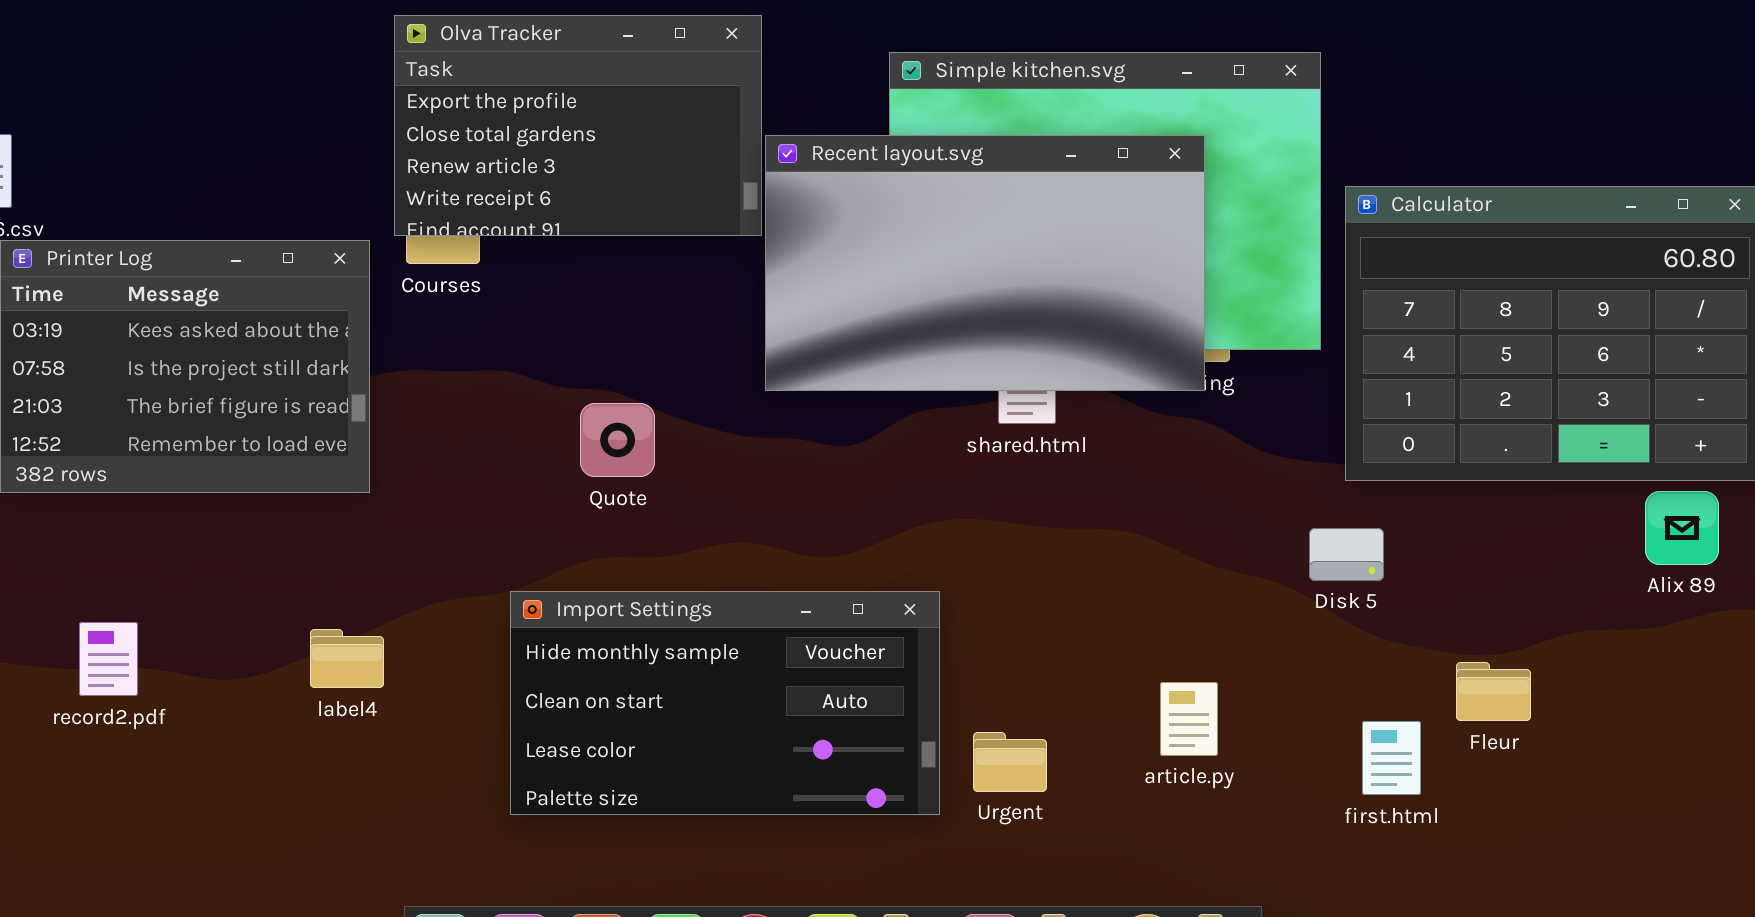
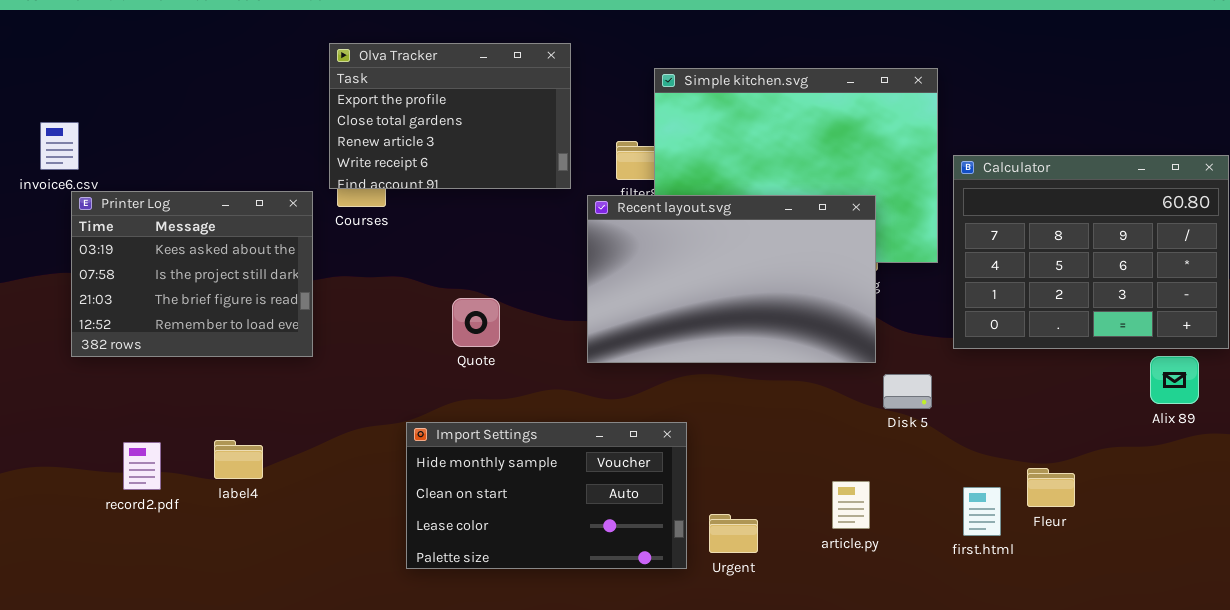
Recent layout.svg: [765,135,1205,391] -> [587,195,876,363], moved
Disk 5: [1309,528,1384,581] -> [883,374,932,409], moved
label4: [310,629,384,688] -> [214,440,263,479], moved
first.html: [1362,721,1421,795] -> [963,487,1001,536], moved

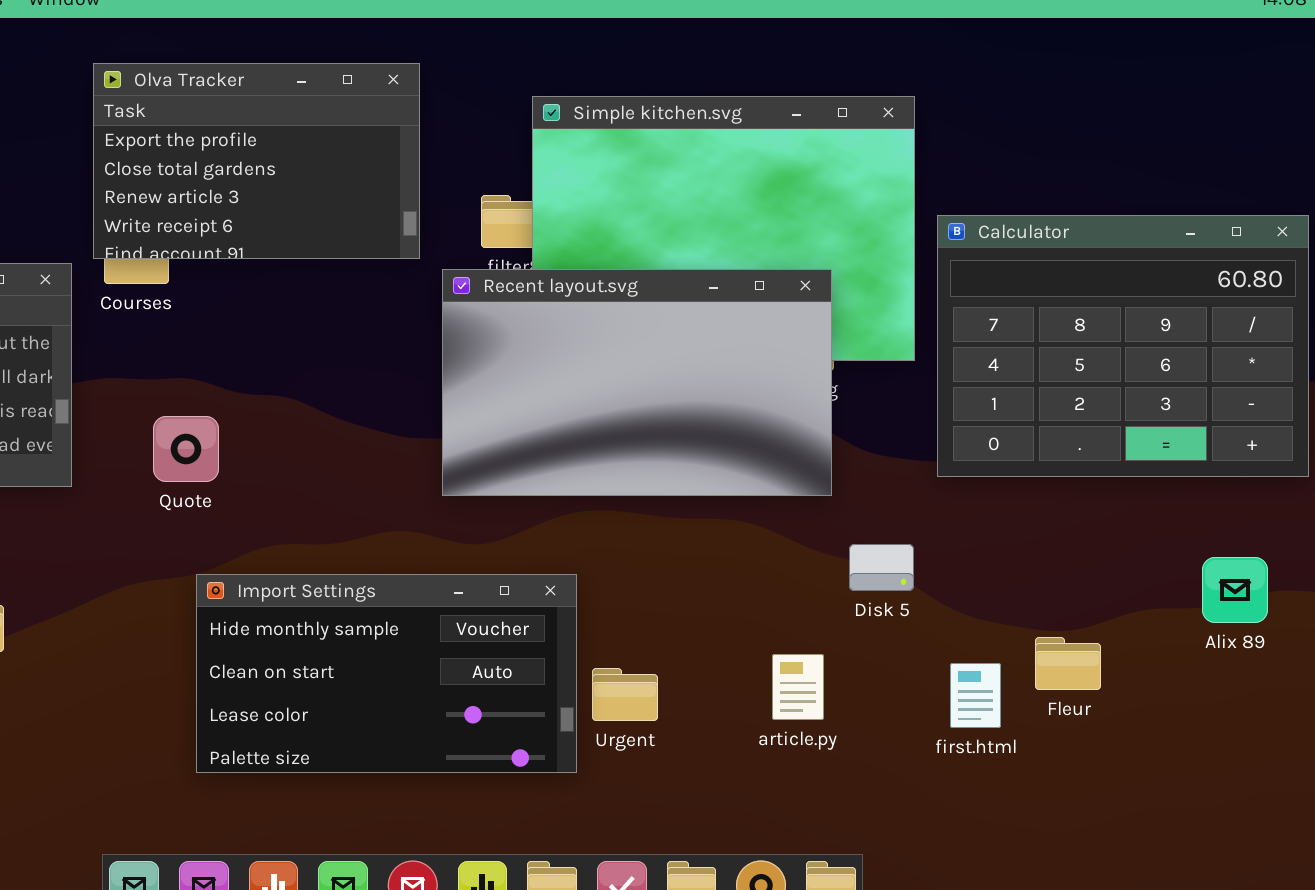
Quote: [452,298,500,347] -> [153,416,219,482], moved
Alix 89: [1150,356,1199,404] -> [1202,557,1268,623], moved
Disk 5: [883,374,932,409] -> [849,544,914,591], moved
Urgent: [709,514,758,553] -> [592,668,658,721], moved

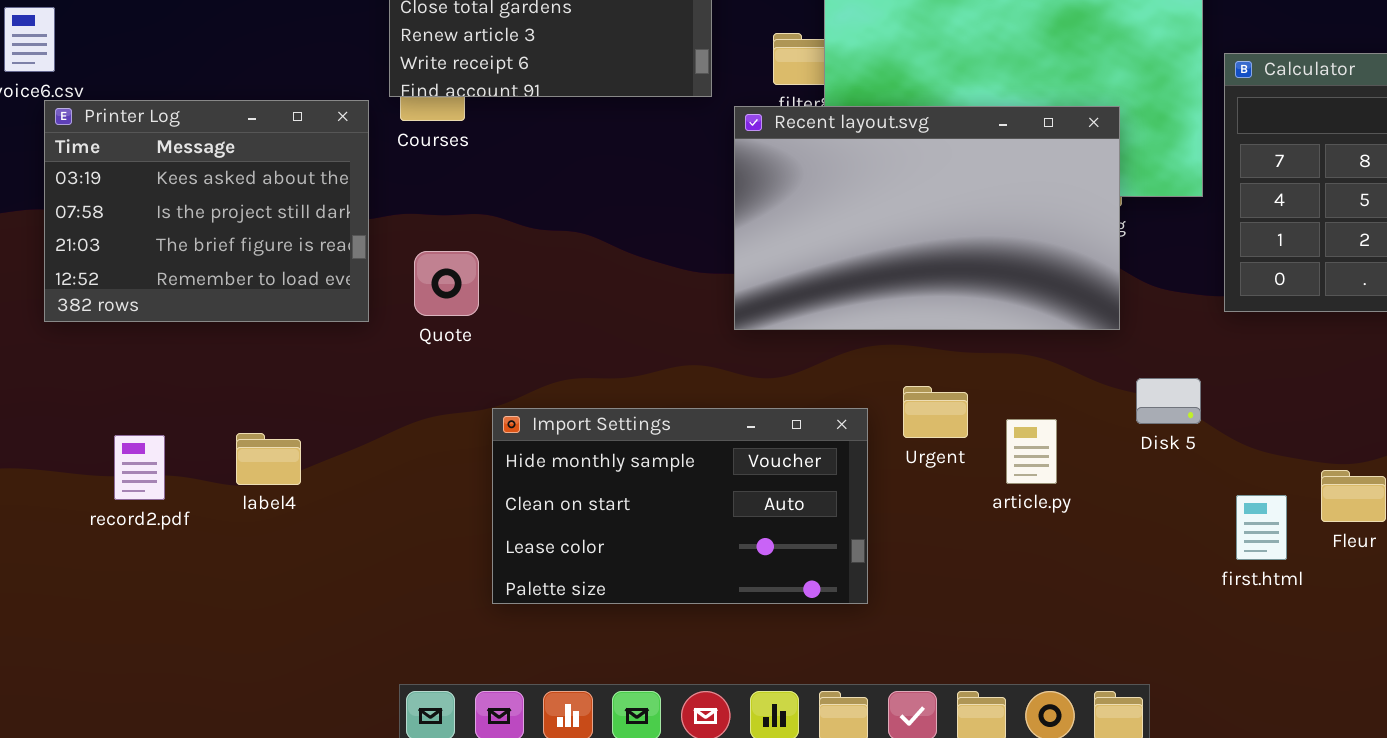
Quote: [153,416,219,482] -> [414,251,479,316], moved
article.py: [772,654,824,720] -> [1006,419,1057,484], moved
Urgent: [592,668,658,721] -> [903,386,968,438], moved

